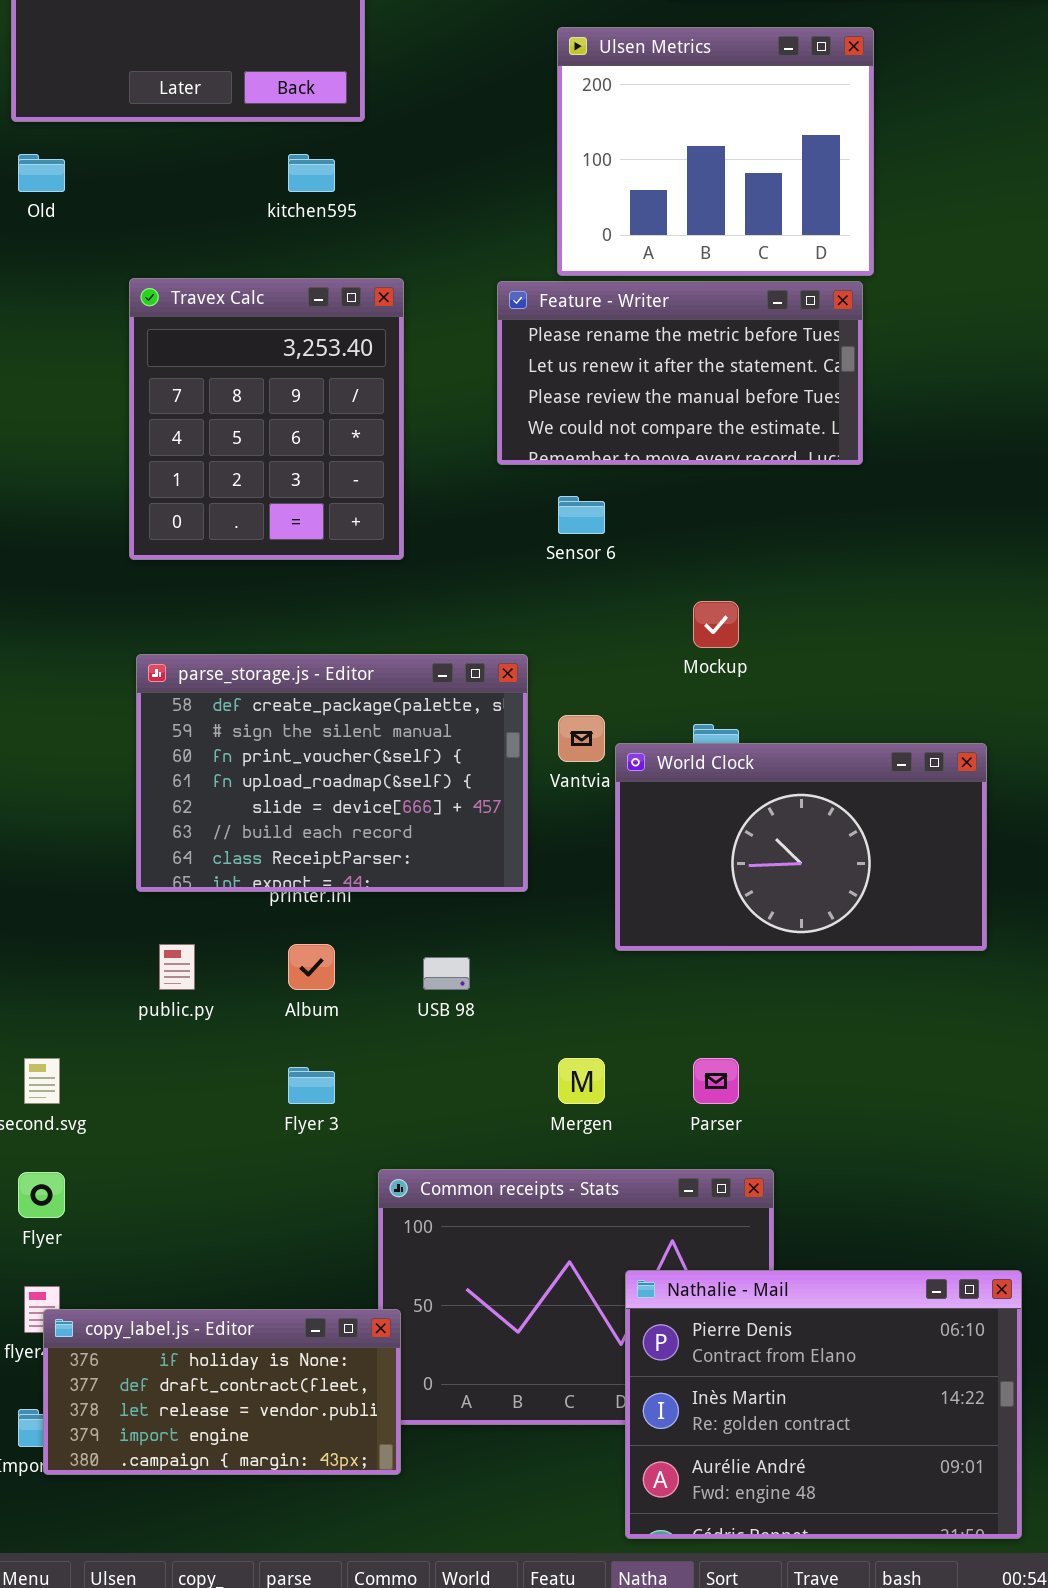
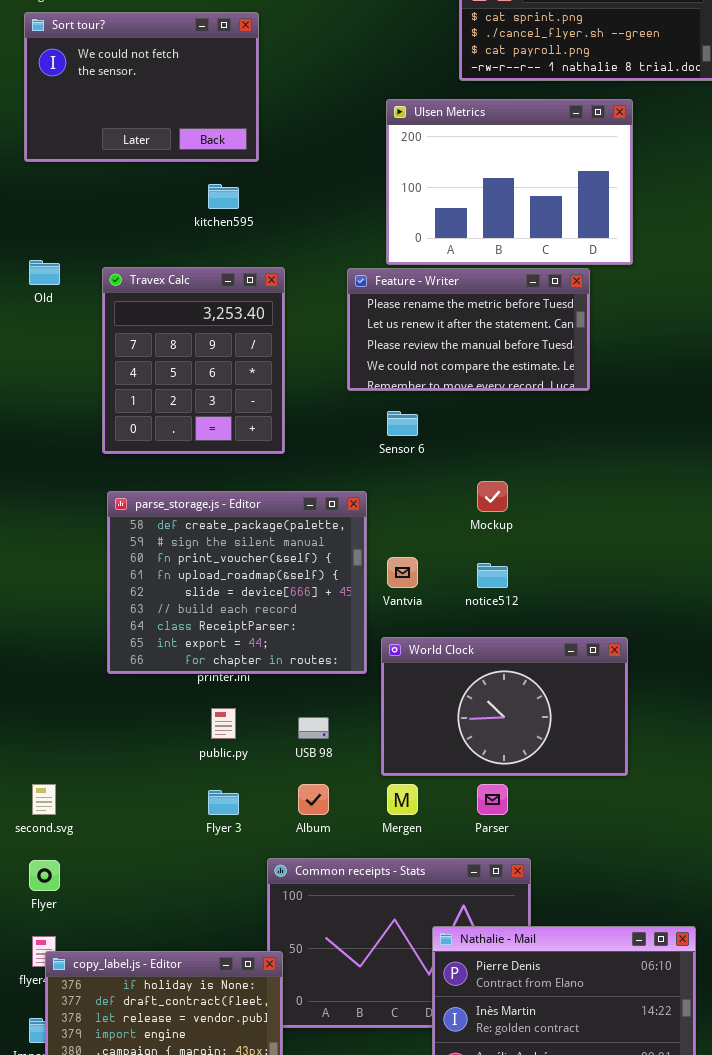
Ulsen Metrics: [557,27,874,276] -> [386,99,633,265], resized
Old: [18,154,65,192] -> [29,260,60,285], moved
parse_storage.js - Editor: [136,654,528,892] -> [107,491,367,674], resized
World Clock: [615,743,987,951] -> [381,637,628,776], moved
public.py: [159,944,195,990] -> [211,708,236,739], moved
Album: [288,944,335,990] -> [298,784,329,815], moved

